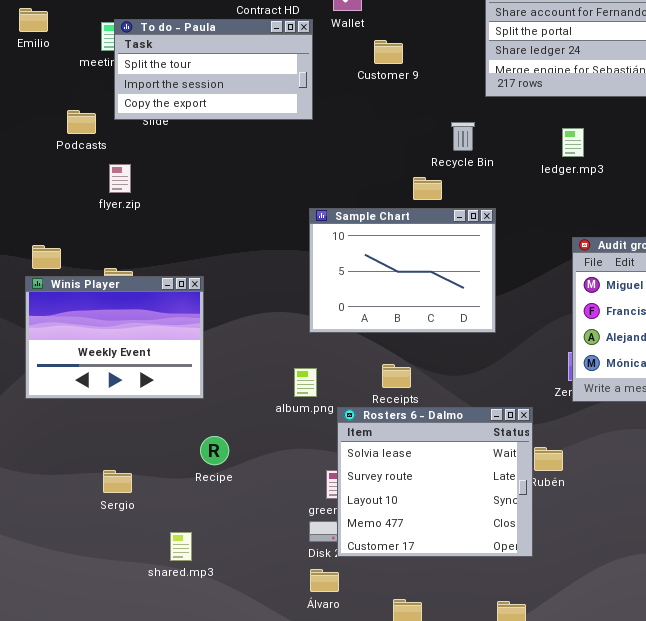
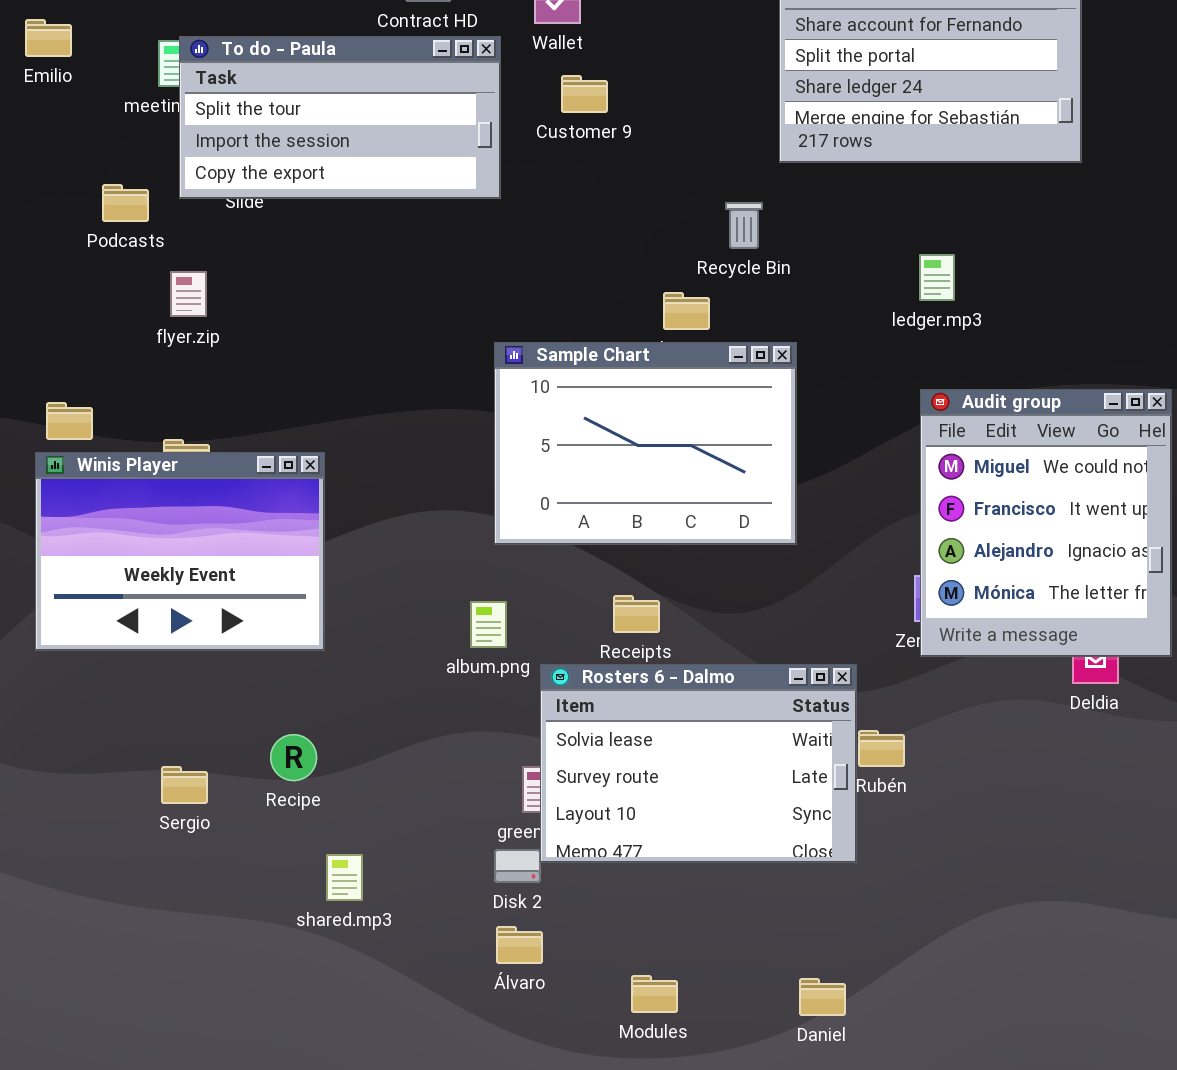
Customer 9: [374,40,403,64] -> [561,75,608,113], moved
ledger.mp3: [562,128,584,157] -> [919,254,955,301], moved
Rosters 6 - Dalmo: [337,407,533,557] -> [540,664,857,863], resized
Recipe: [200,436,229,465] -> [270,734,317,781], moved
shared.mp3: [170,532,192,561] -> [326,854,363,901], moved

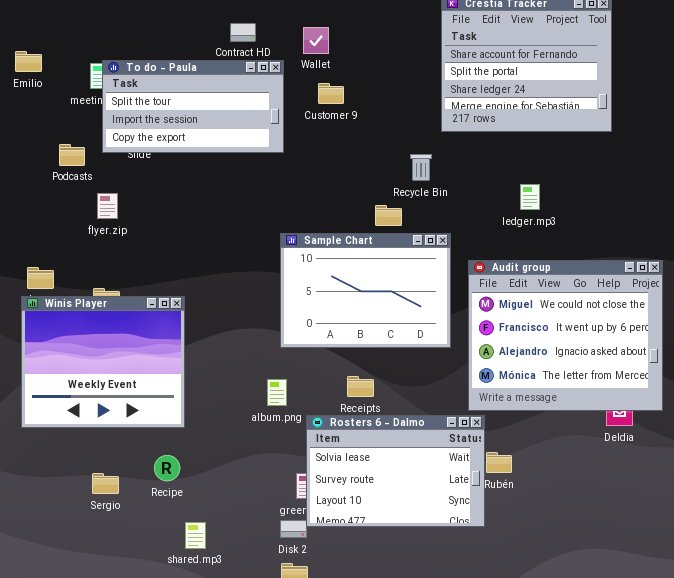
Audit group: [920,389,1172,657] -> [468,260,663,411], resized
Winis Player: [35,452,325,651] -> [21,296,185,428], resized

